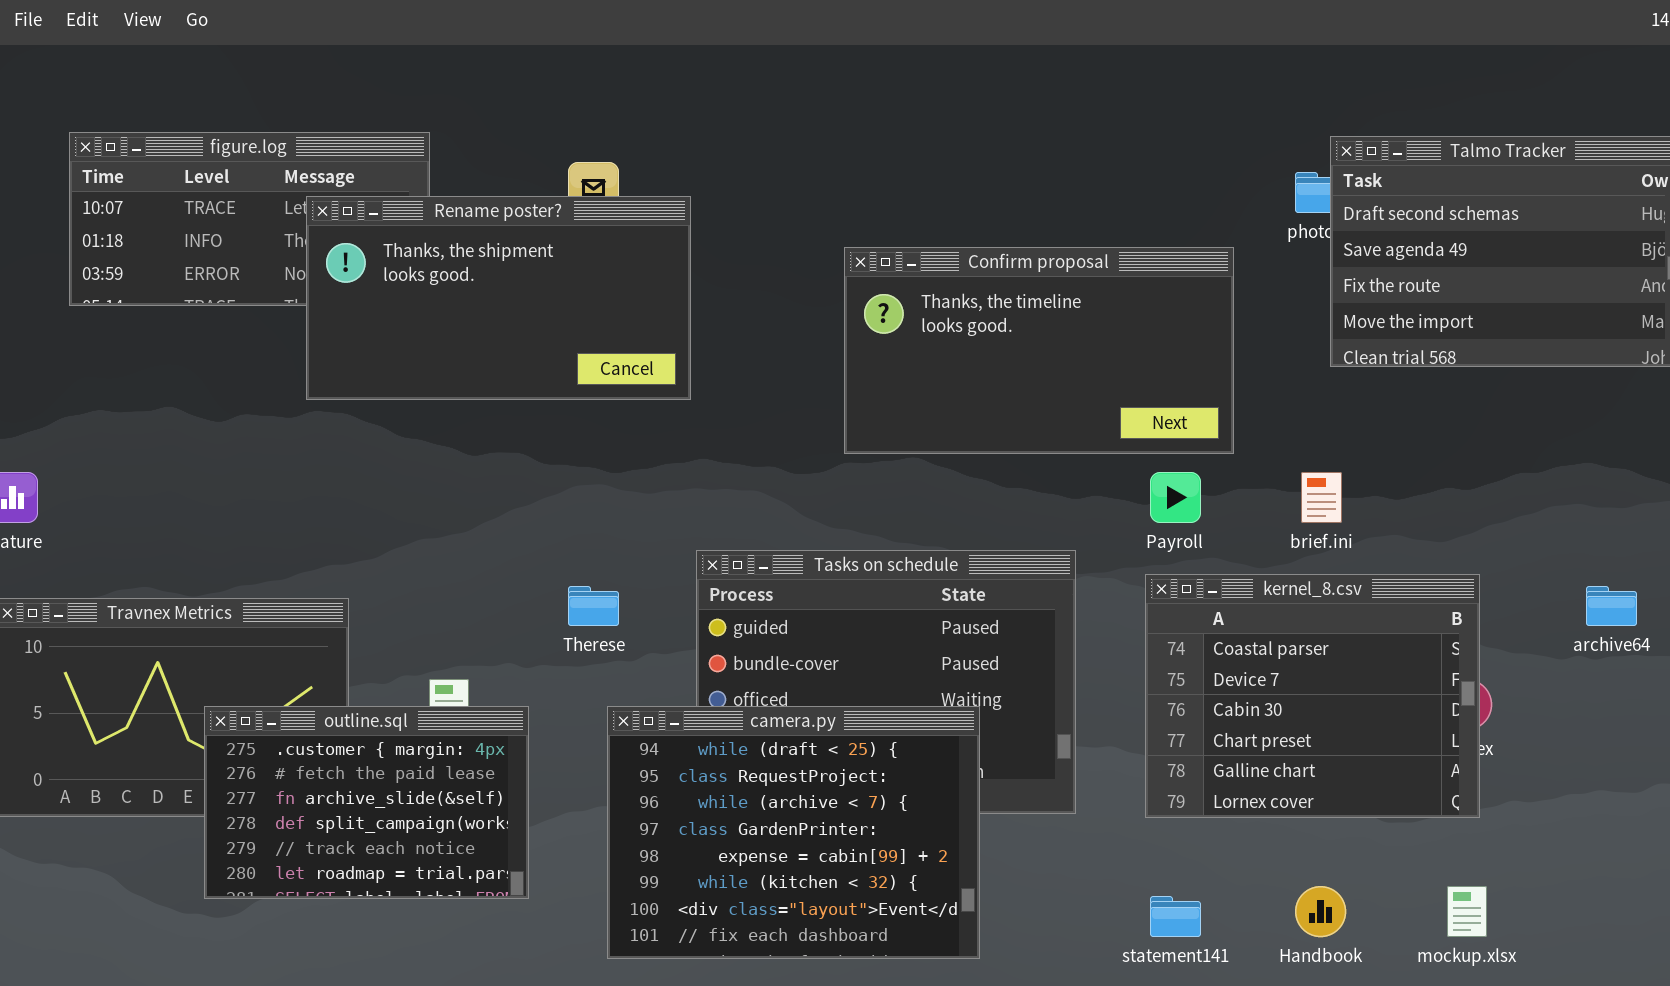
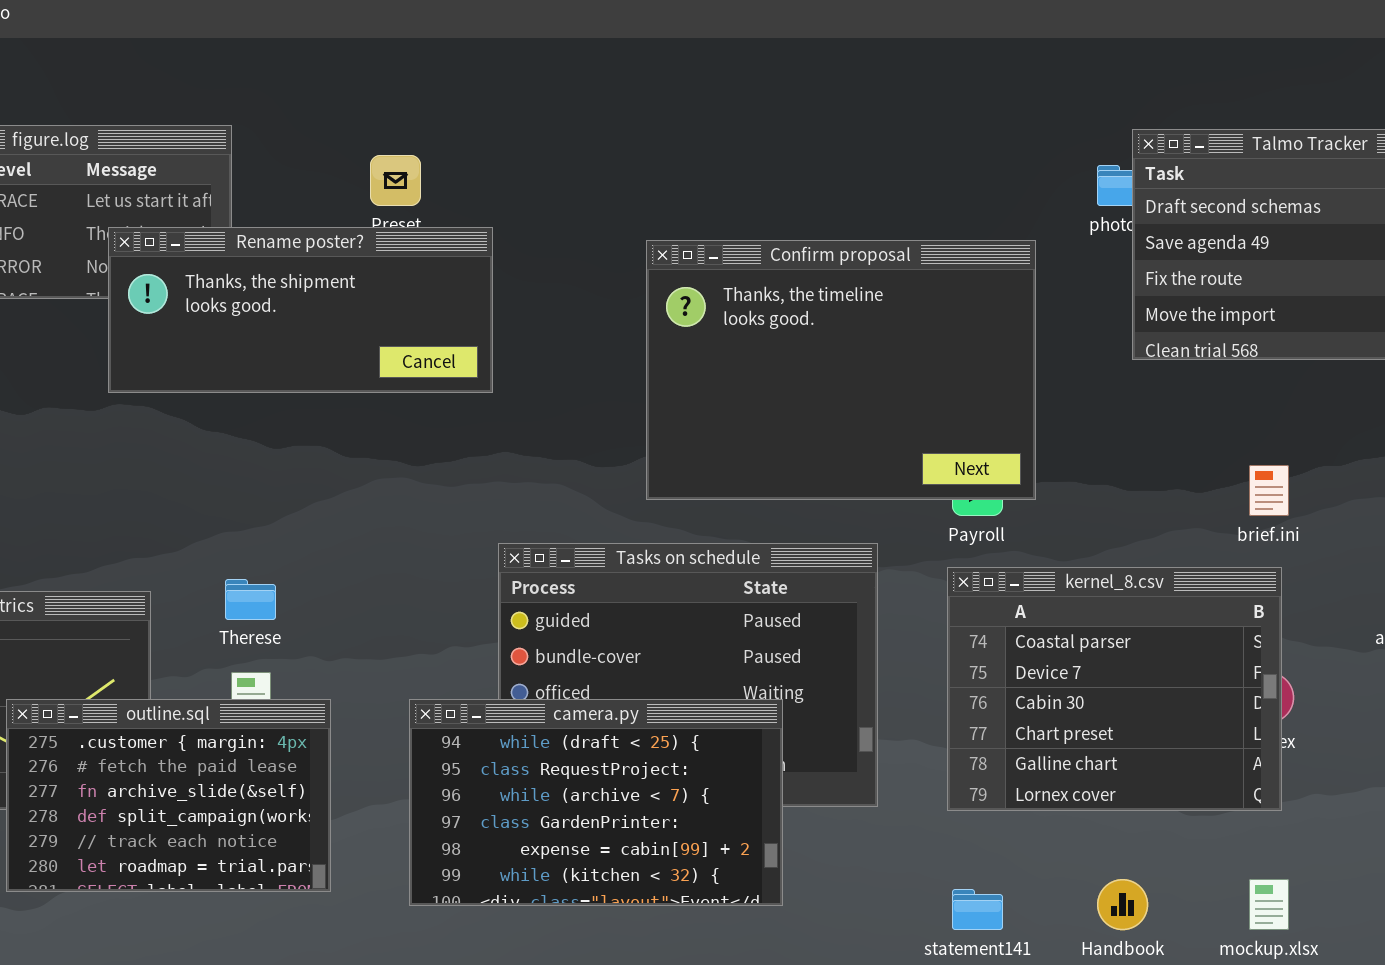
Rename poster?: [306,196,691,400] -> [108,227,493,393], resized
Confirm proposal: [844,247,1234,454] -> [646,240,1036,500], resized
brief.ini: [1301,472,1342,523] -> [1249,465,1289,516], moved
Therese: [568,586,619,626] -> [225,579,276,620], moved
camera.py: [607,706,980,959] -> [409,699,783,906], resized

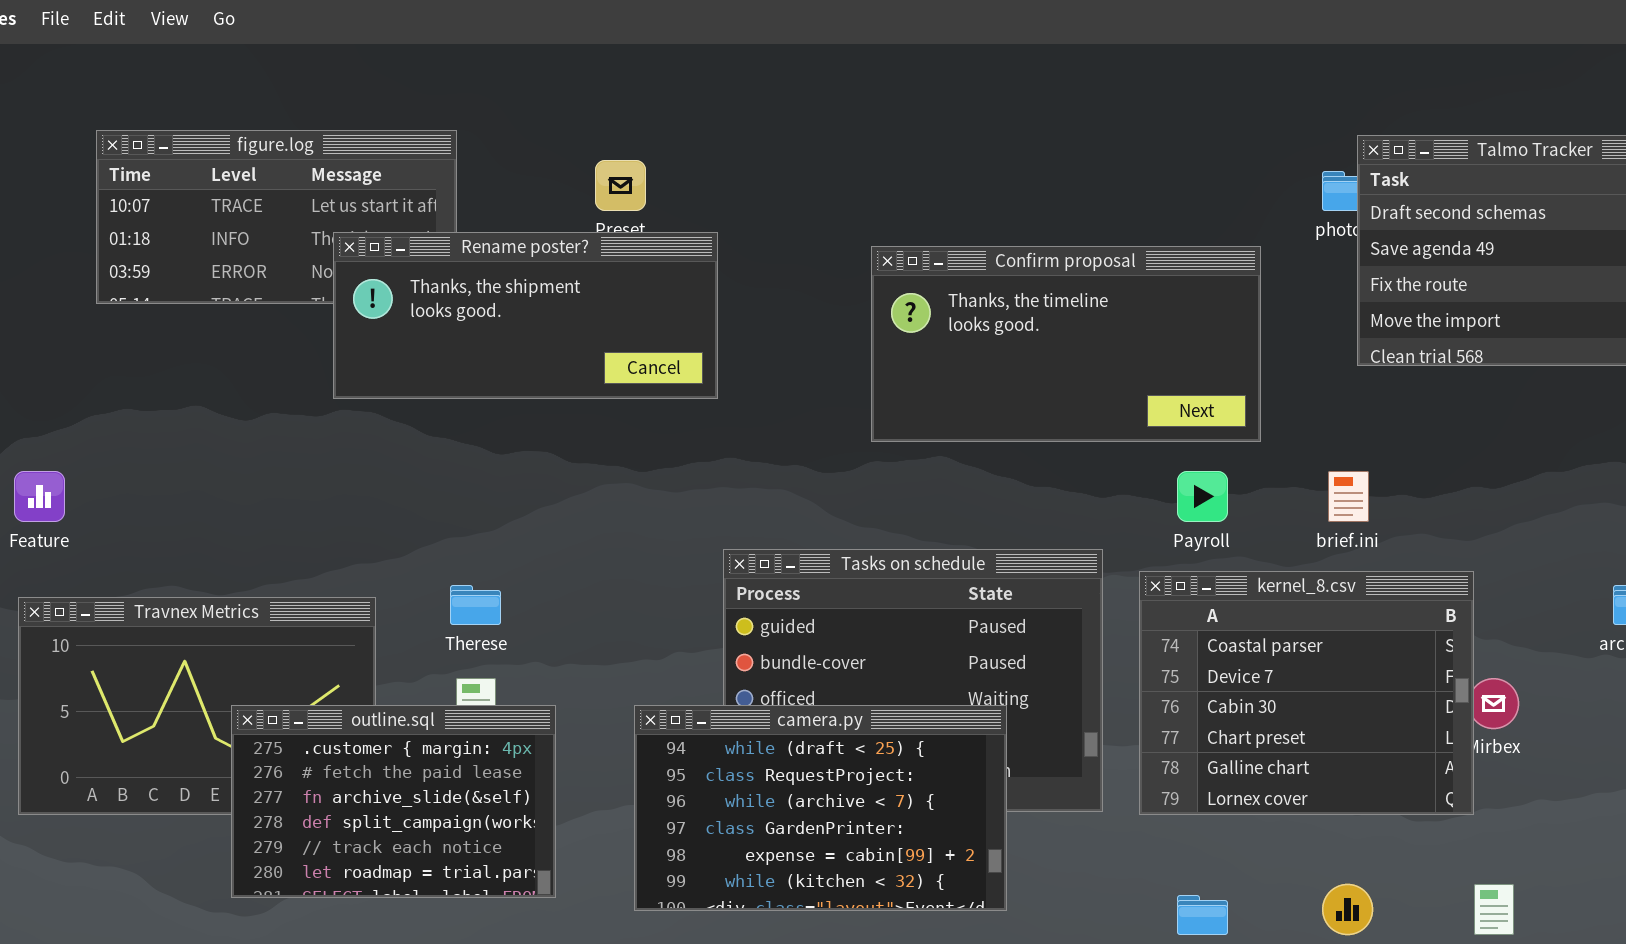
Confirm proposal: [646,240,1036,500] -> [871,246,1261,442], resized
brief.ini: [1249,465,1289,516] -> [1328,471,1369,522], moved
kernel_8.csv: [947,567,1282,811] -> [1139,571,1474,815], moved

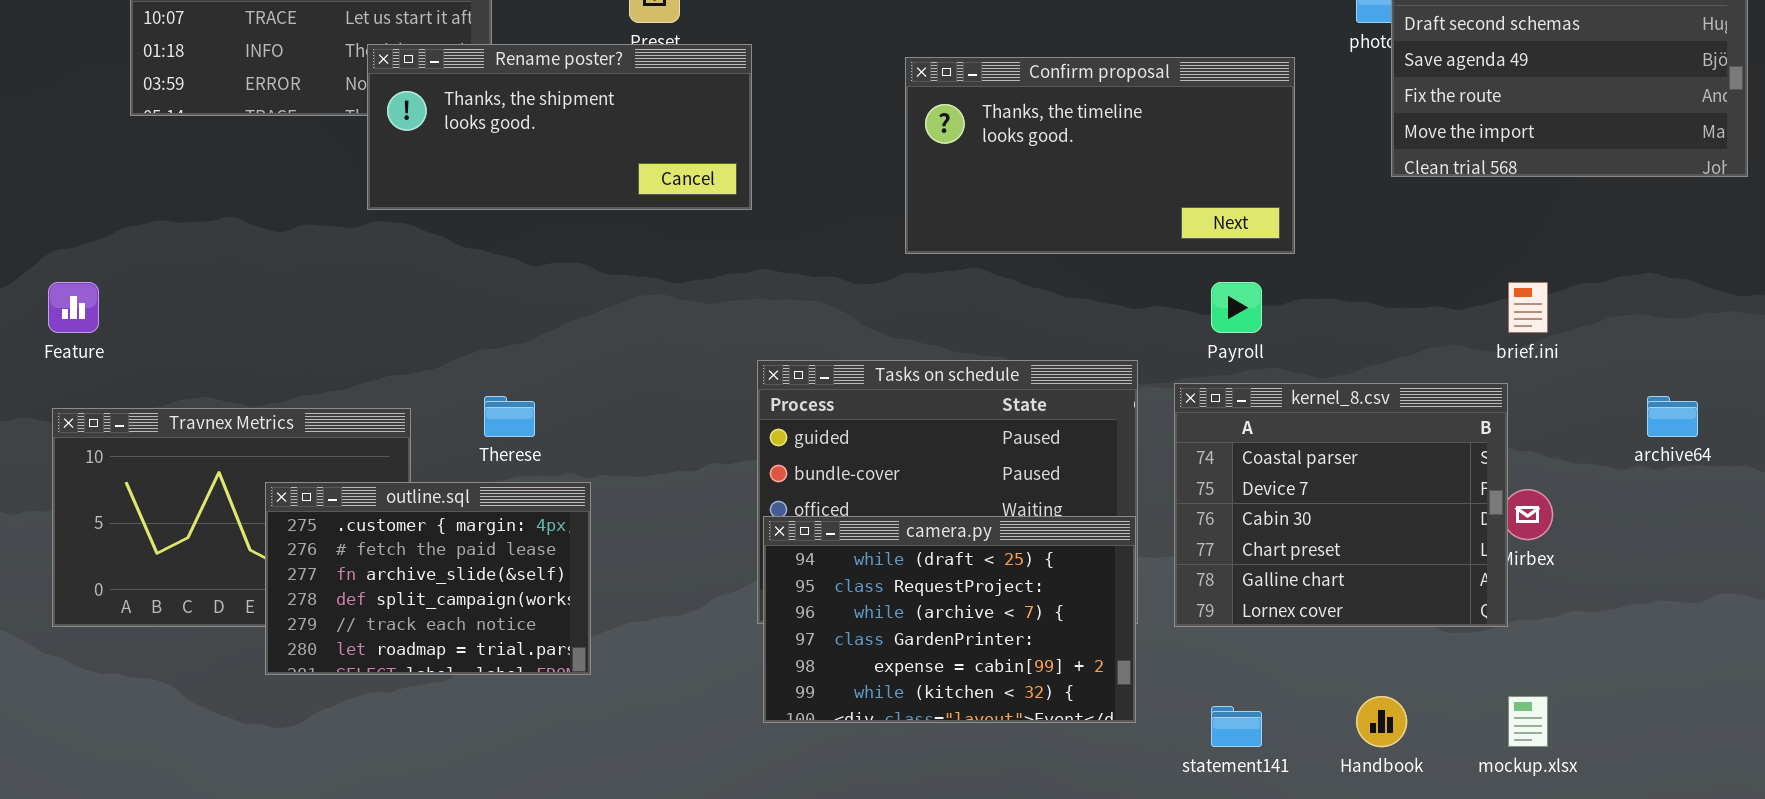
brief.ini: [1328,471,1369,522] -> [1508,282,1548,333], moved
outline.sql: [231,705,556,898] -> [265,482,591,675], moved
camera.py: [634,705,1007,911] -> [763,516,1136,723], moved

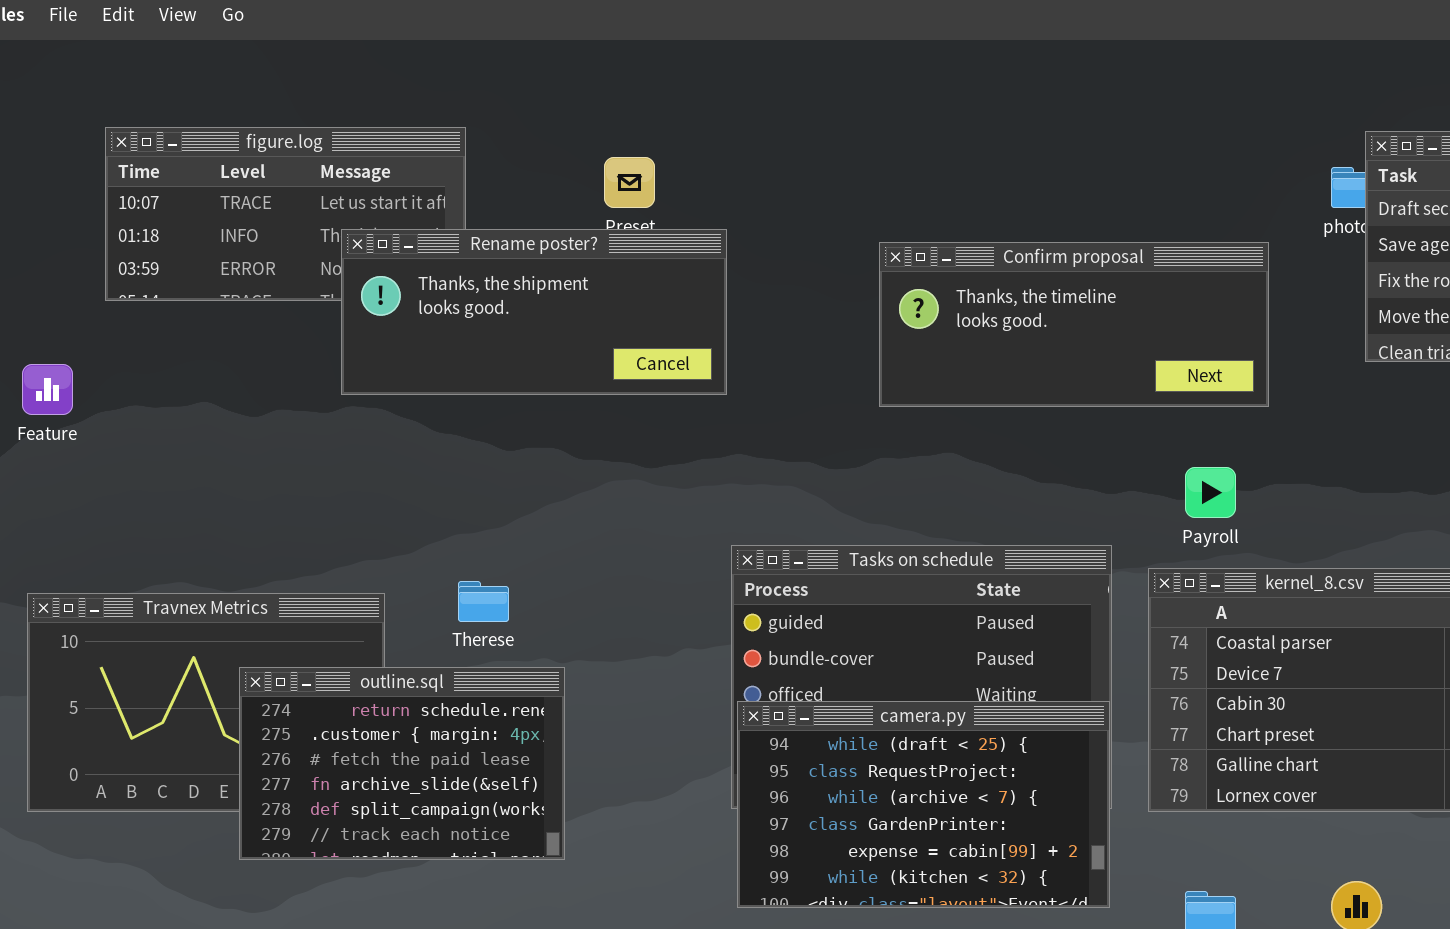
Confirm proposal: [905,57,1295,254] -> [879,242,1269,407], resized
Feature: [48,282,99,333] -> [22,364,73,415], moved
outline.sql: [265,482,591,675] -> [239,667,565,860], scrolled up 1 row

